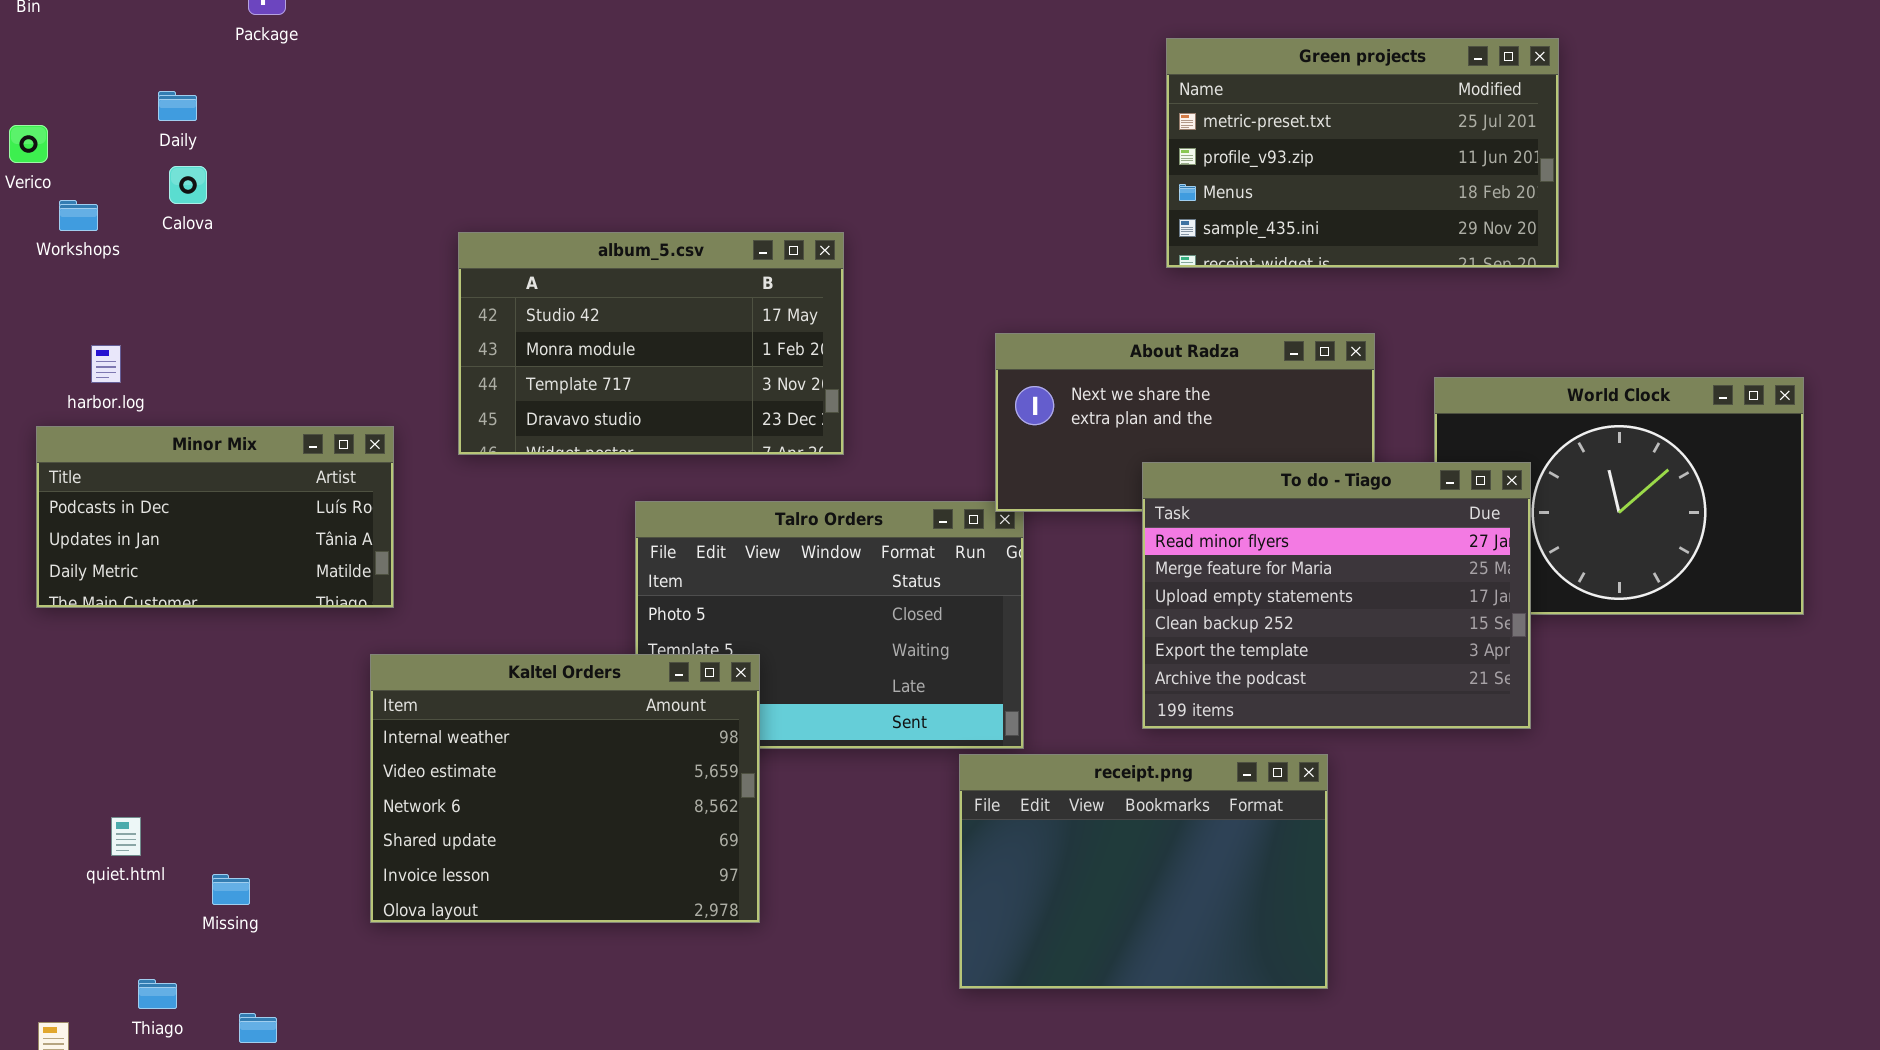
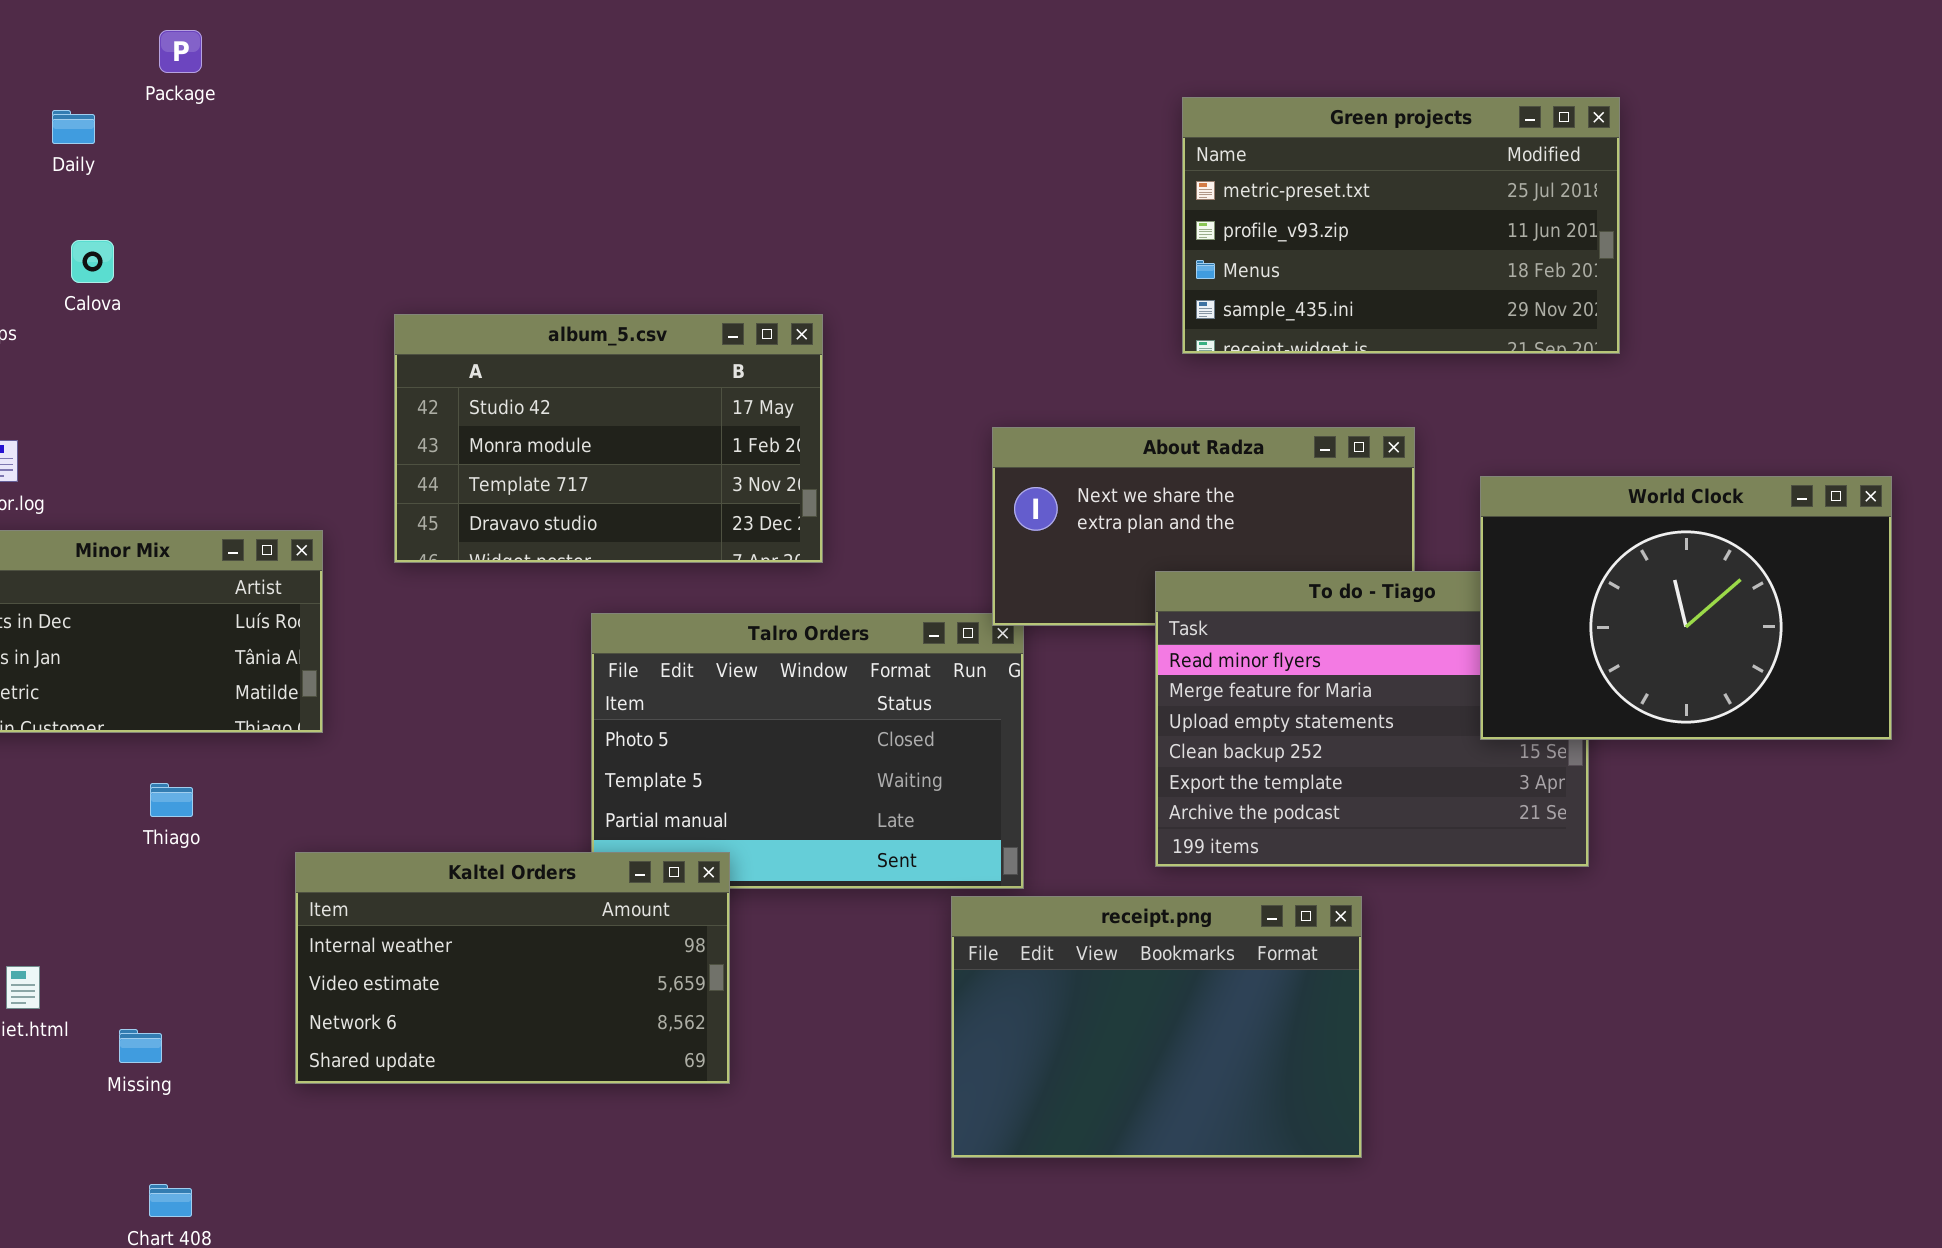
Daily: [158,91,197,121] -> [52,110,95,144], moved
World Clock: [1434,377,1804,615] -> [1480,476,1892,740], raised
Kaltel Orders: [370,654,760,923] -> [295,852,730,1084], resized
Thiago: [138,979,177,1009] -> [150,783,193,817], moved

